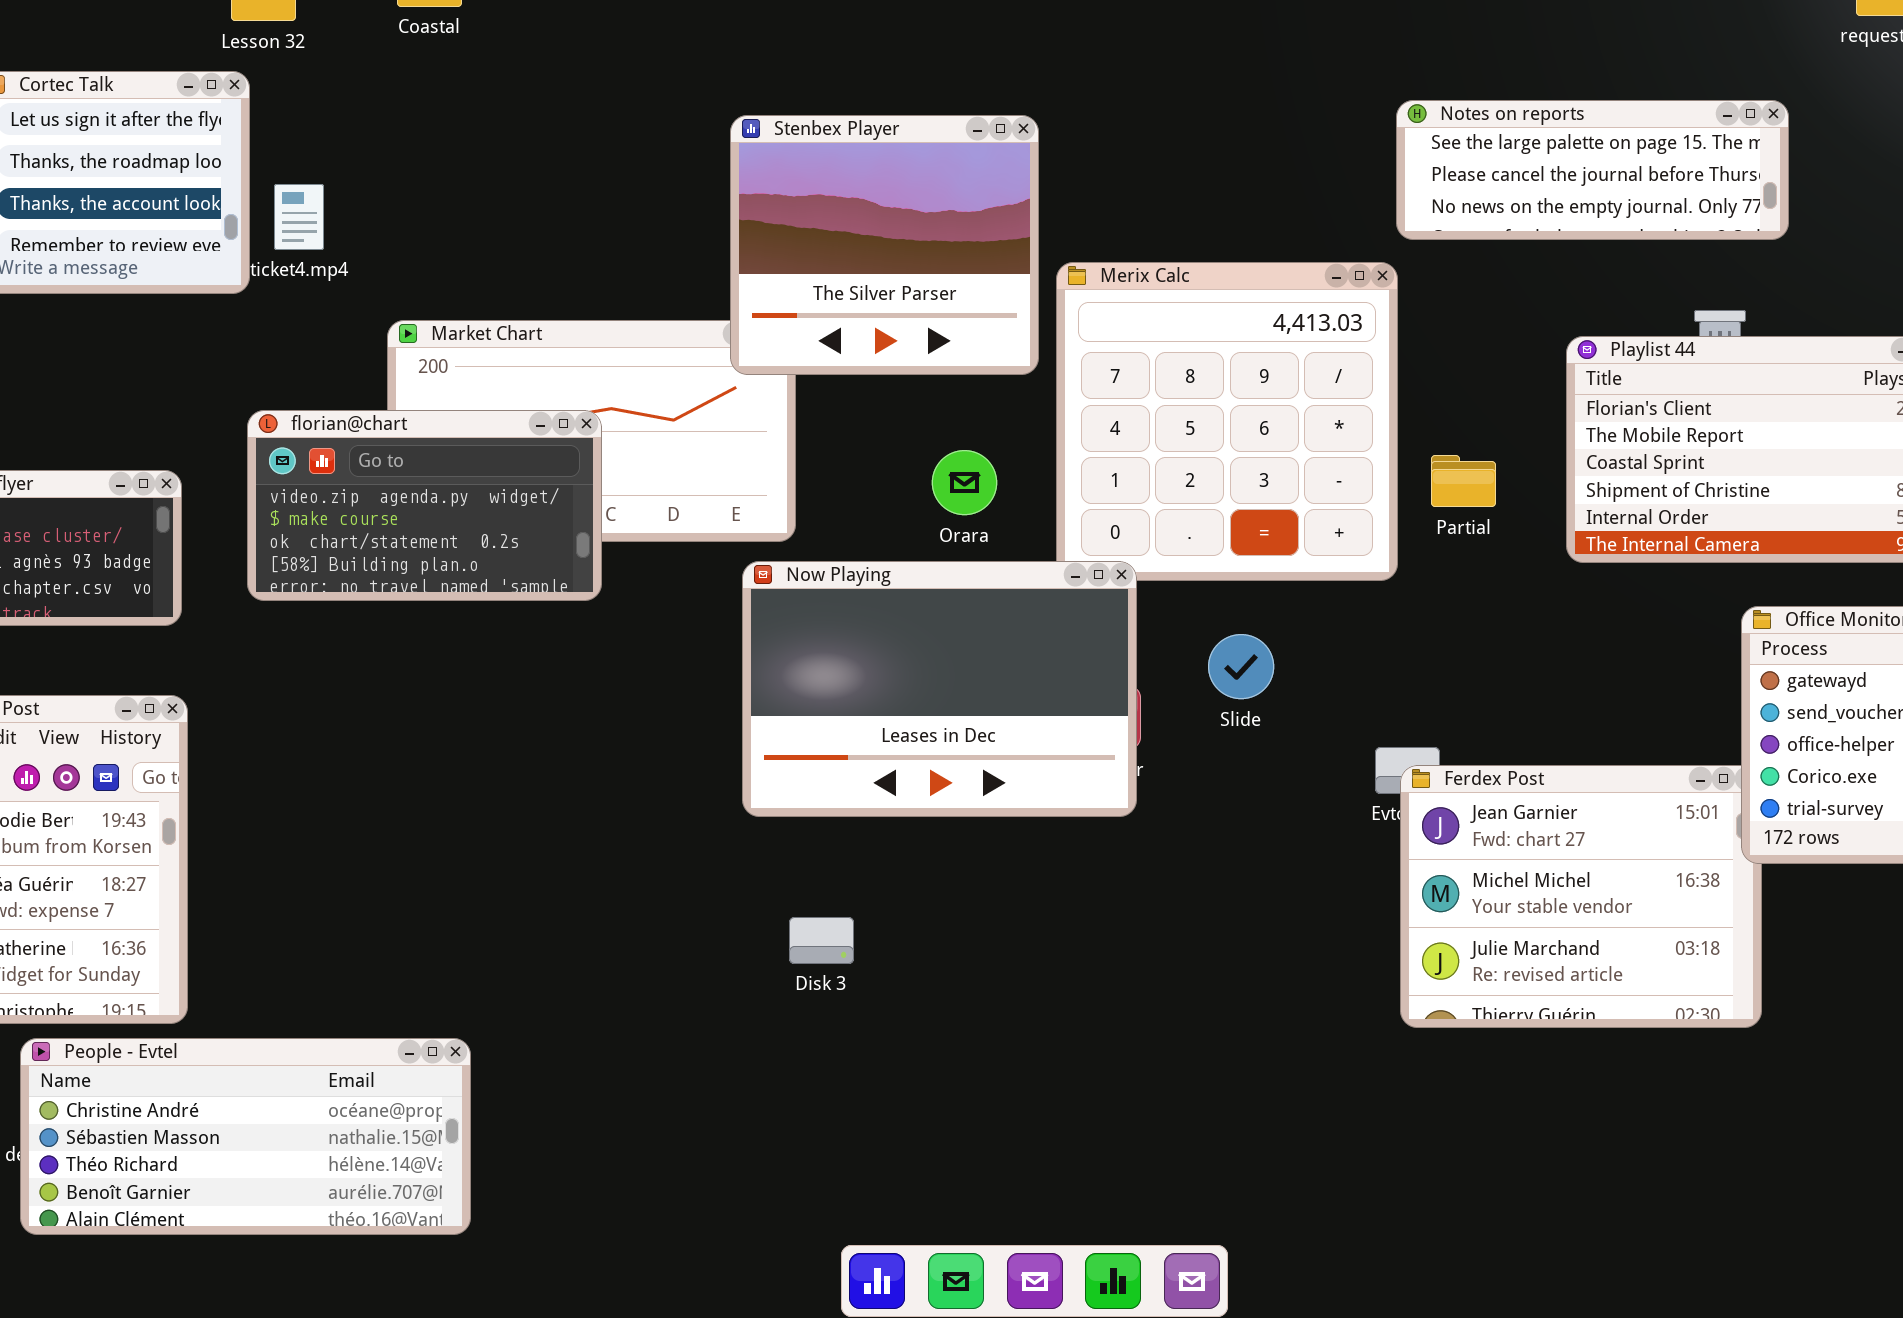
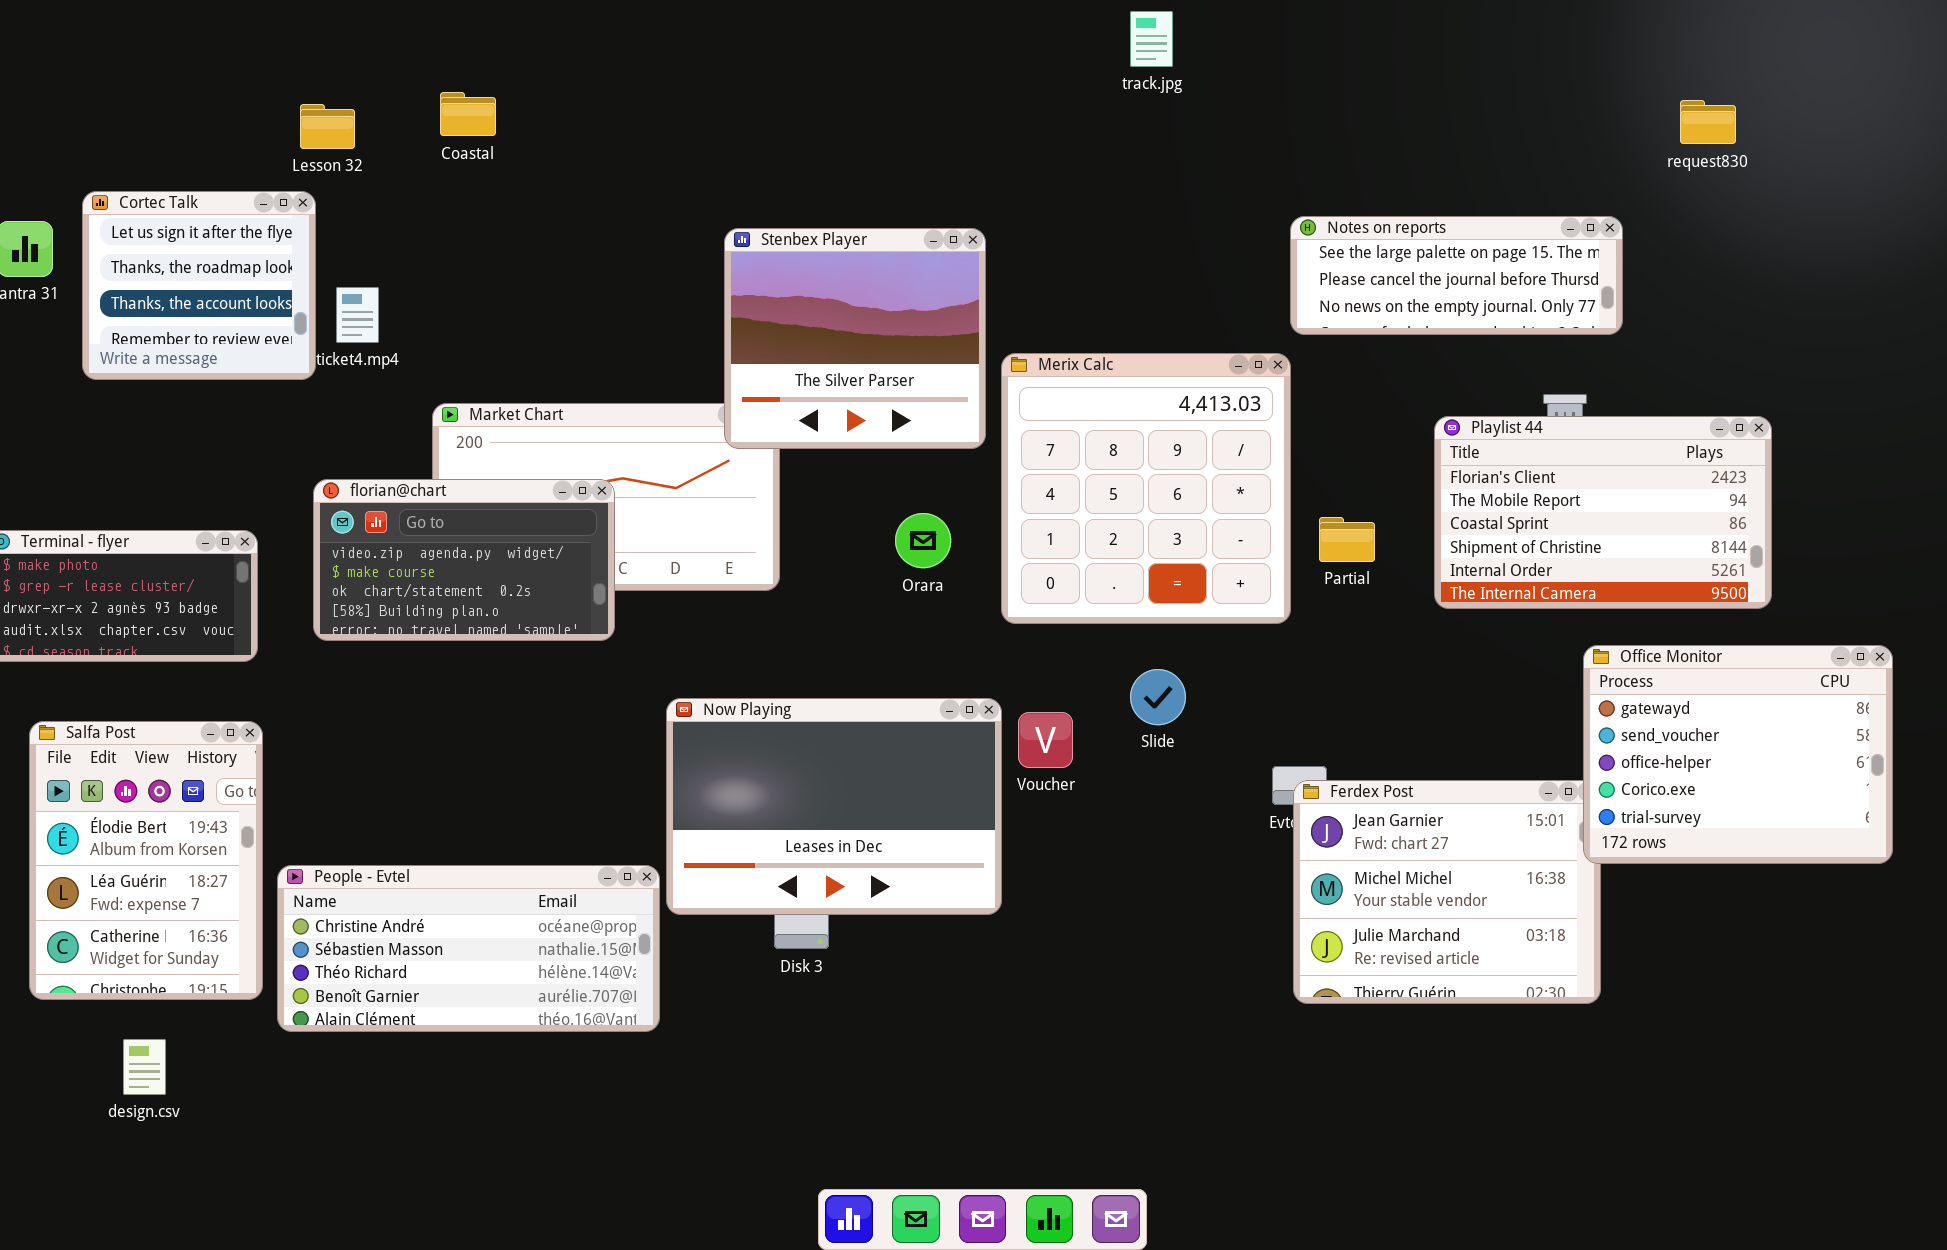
Now Playing: [742,561,1137,817] -> [666,698,1002,915], moved
People - Evtel: [20,1038,471,1235] -> [277,865,660,1032], moved

